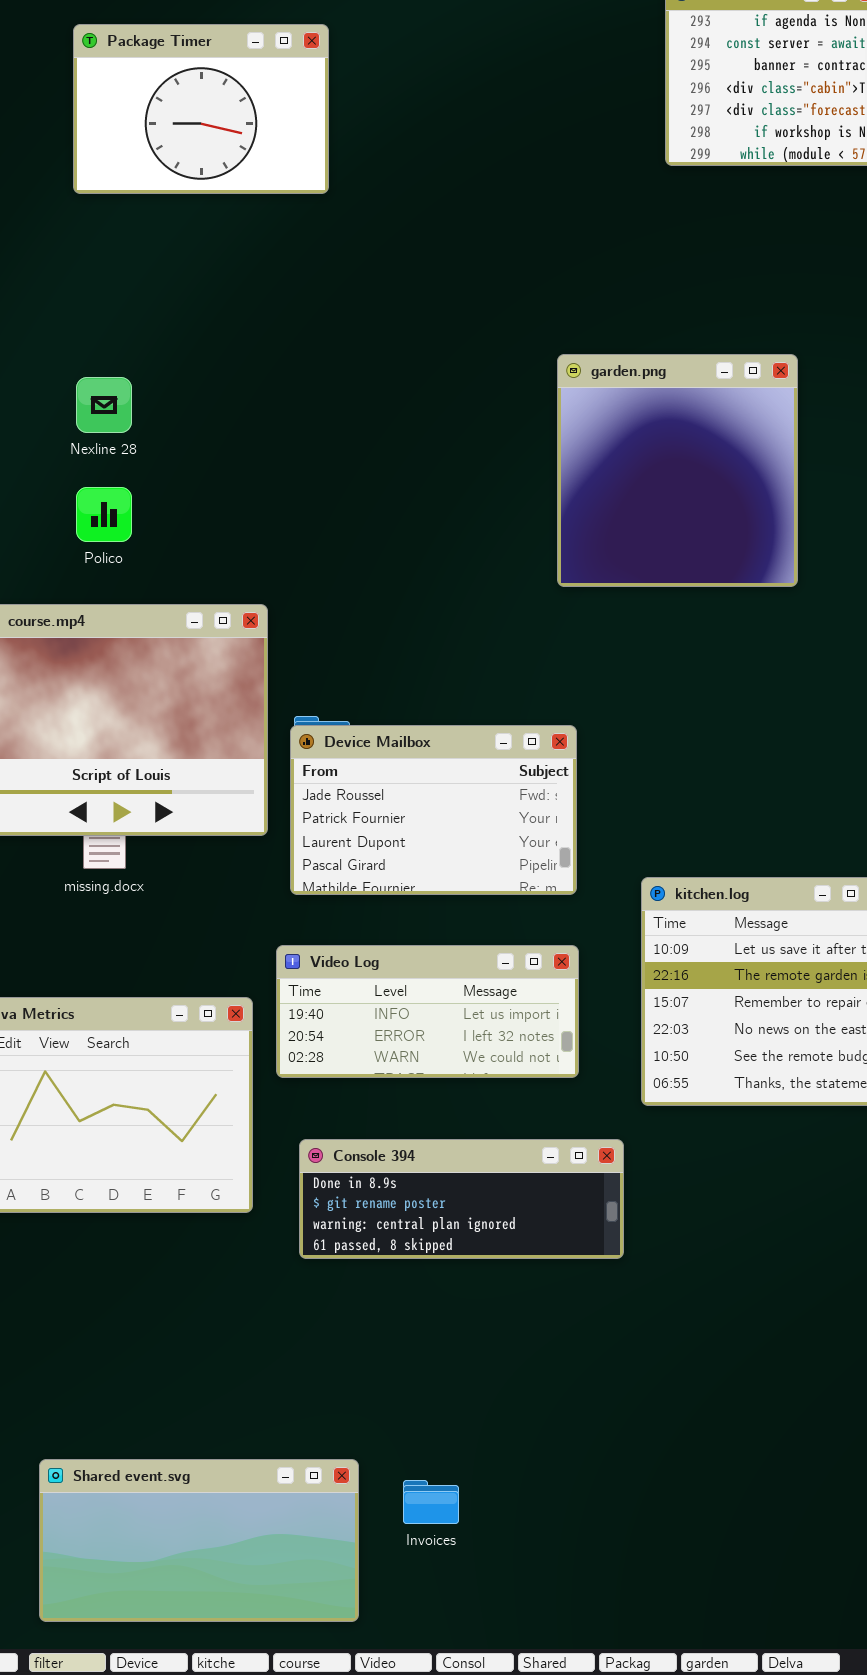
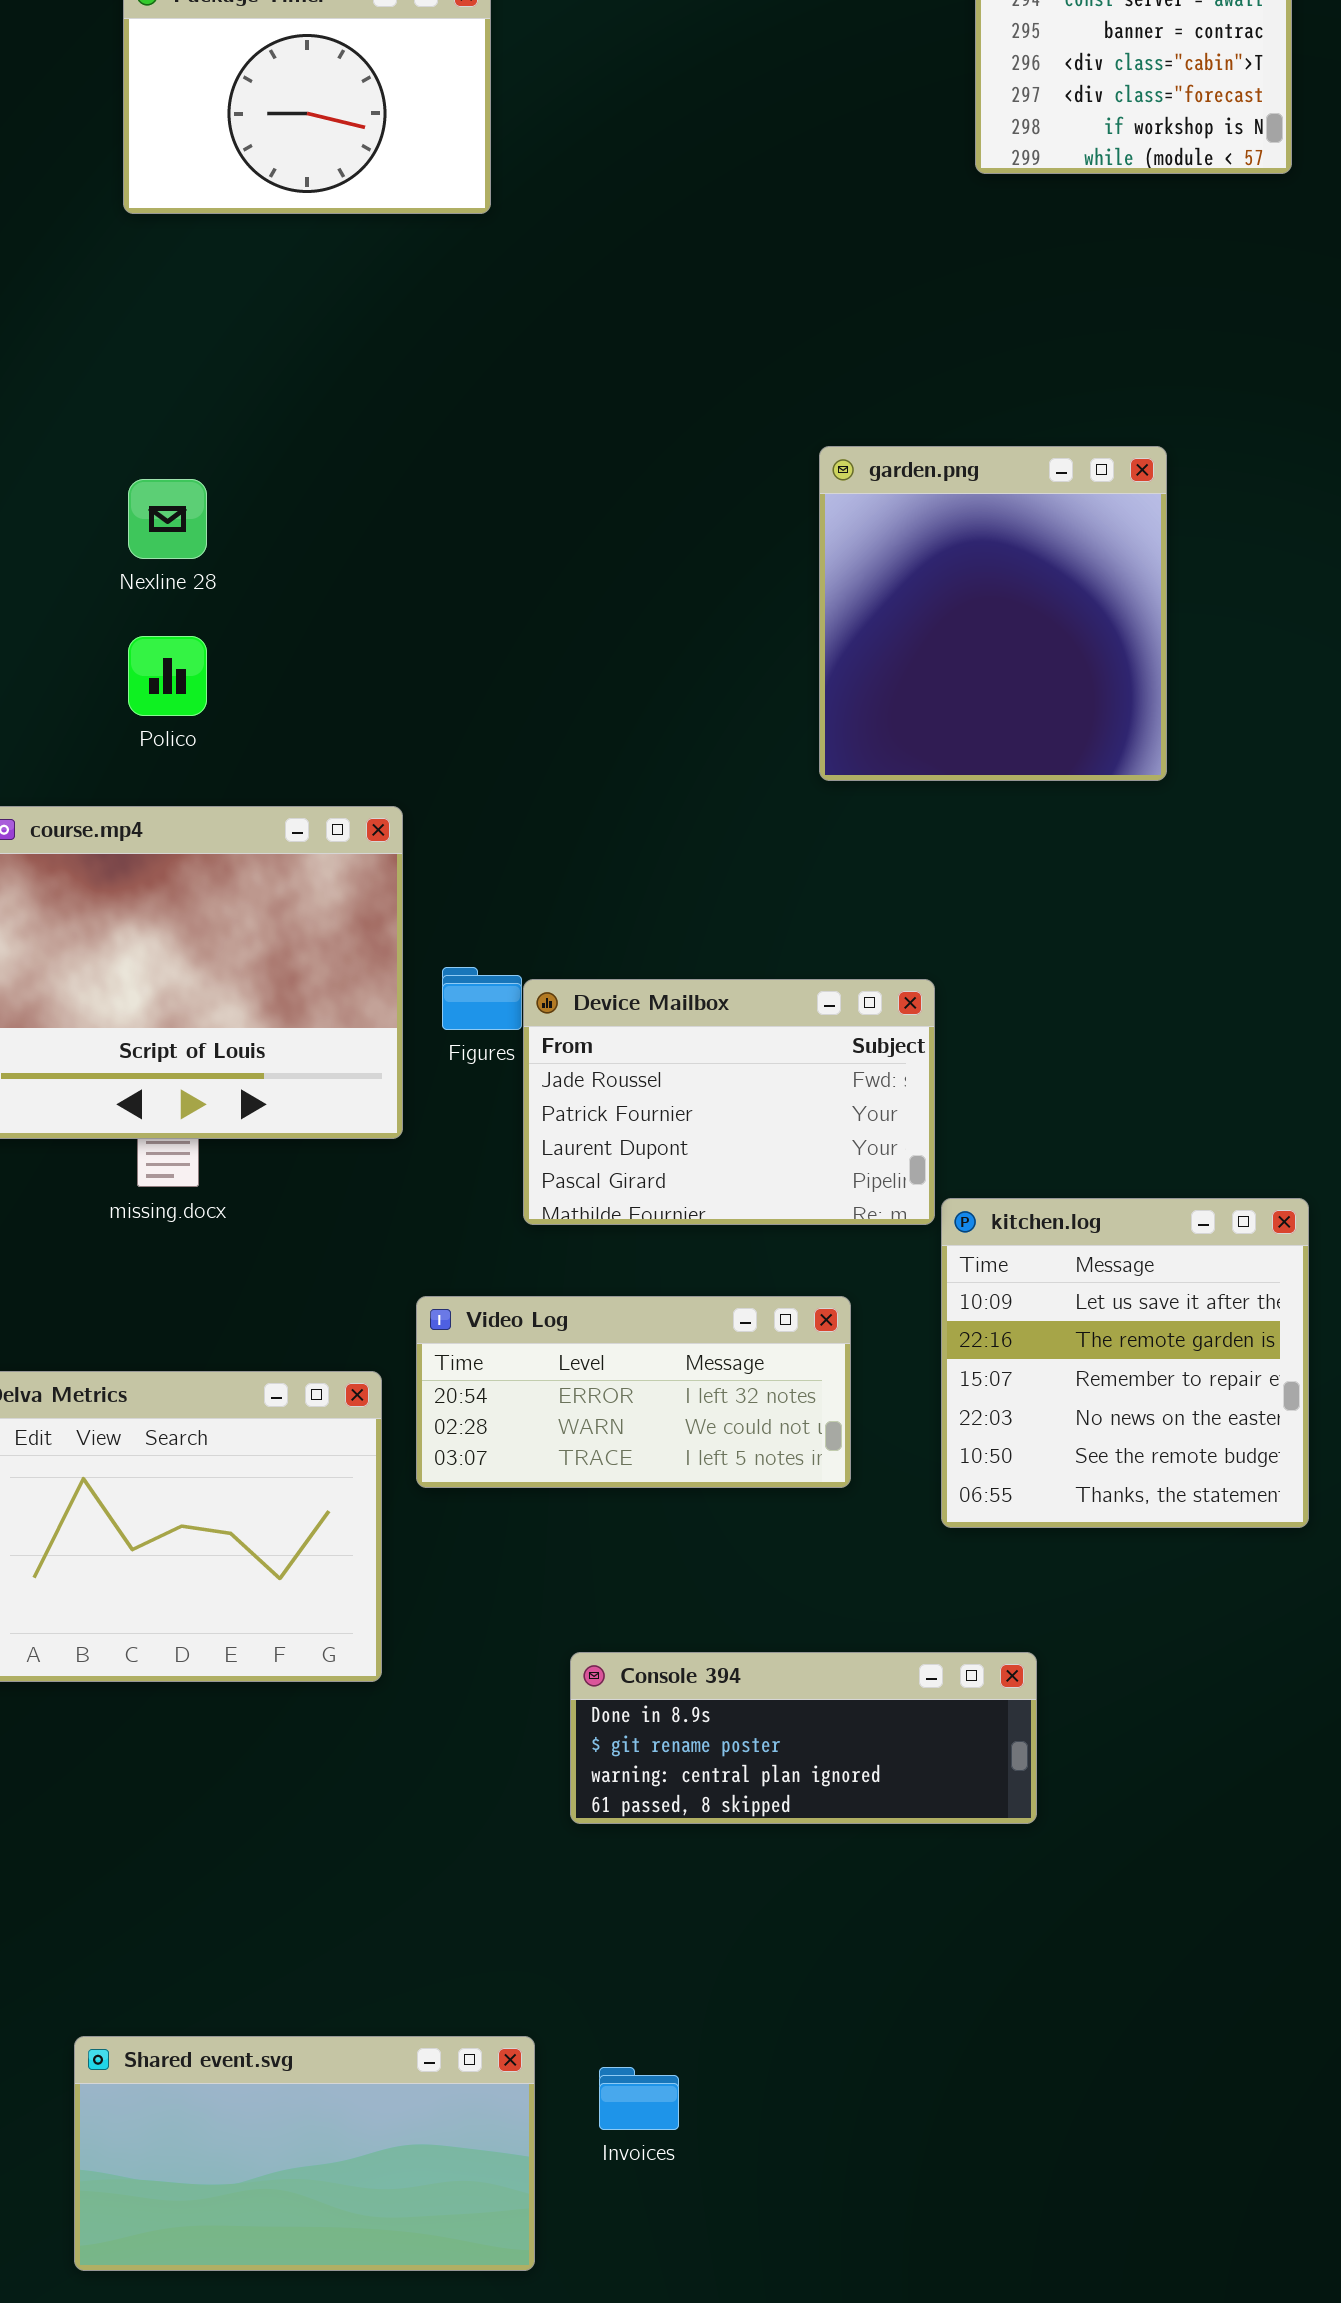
Device Mailbox: [290,725,577,895] -> [523,979,935,1225], moved
Video Log: [276,945,579,1078] -> [416,1296,851,1488], scrolled down 1 row
Console 394: [299,1139,624,1259] -> [570,1652,1037,1824], moved

